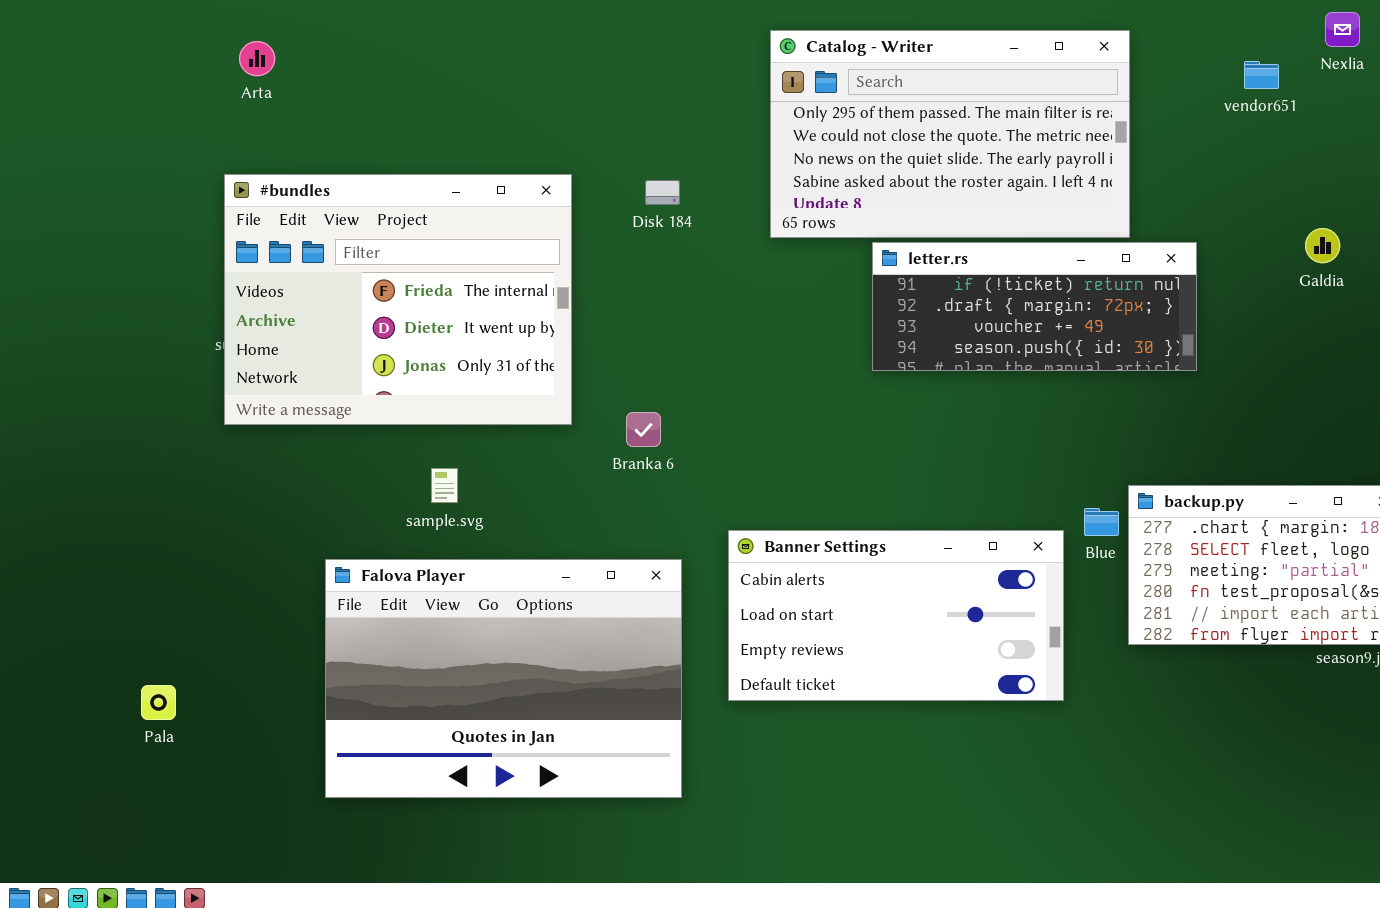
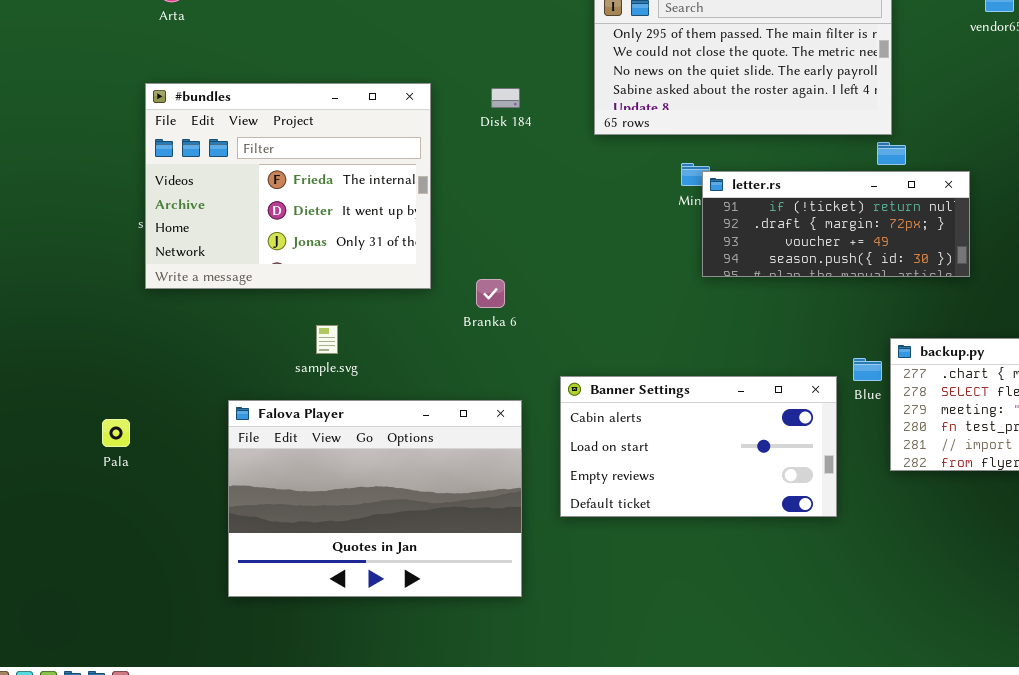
letter.rs: [872,242,1197,371] -> [702,171,970,277], moved
Pala: [141,685,176,720] -> [102,419,130,447], moved

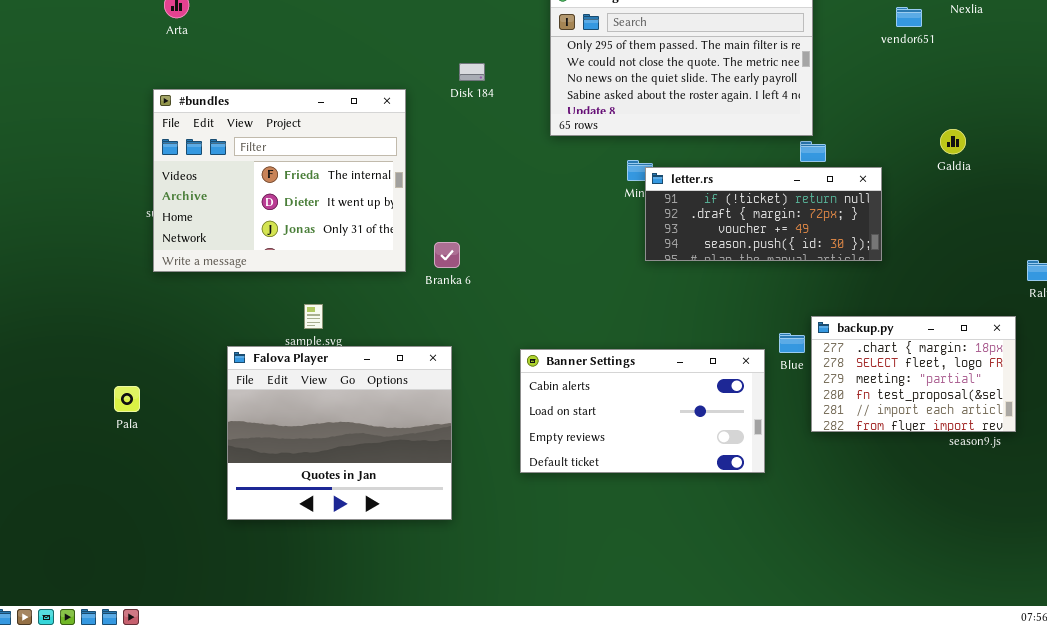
Disk 184: [491,88,520,108] -> [459,63,485,81], moved
Branka 6: [476,279,505,308] -> [434,242,460,268], moved
Falova Player: [228,400,522,597] -> [227,346,452,520], moved, resized

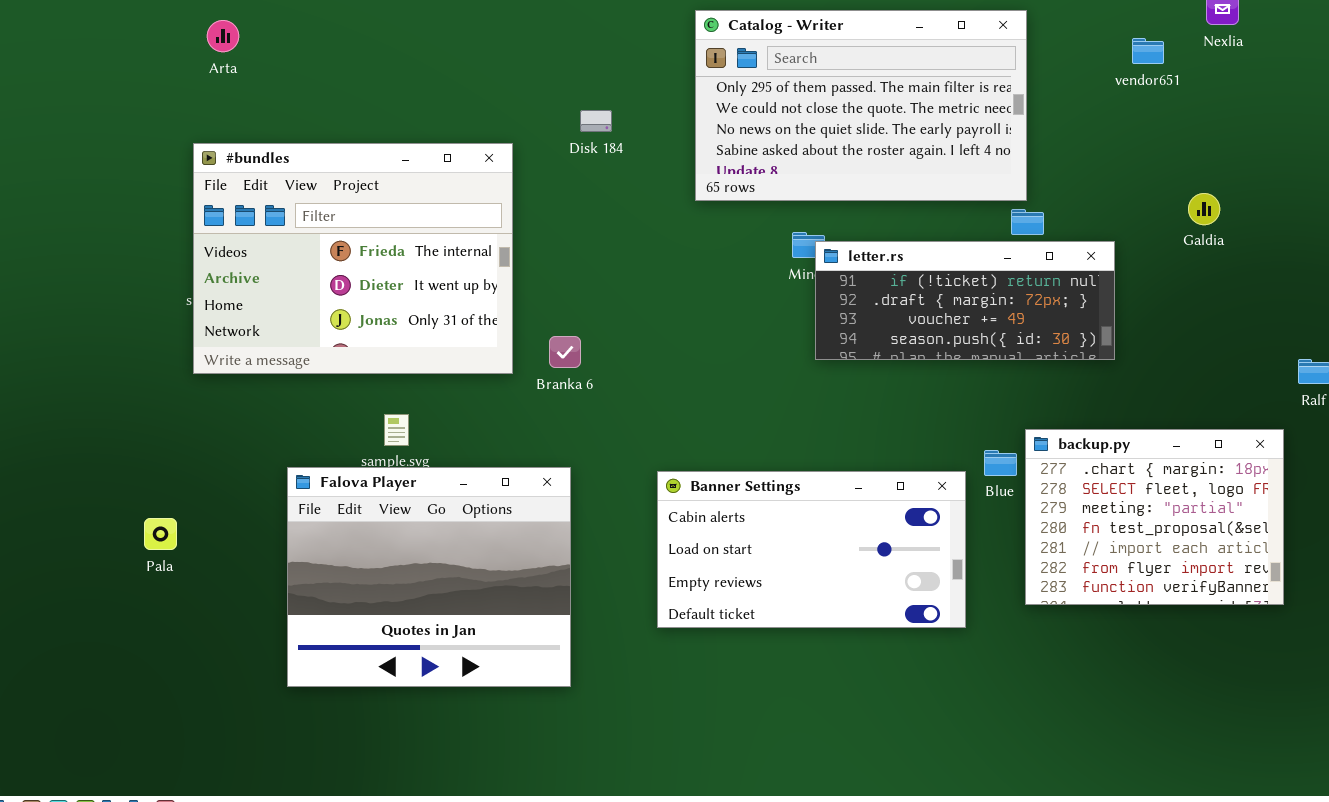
backup.py: [811,316,1016,432] -> [1025,429,1284,605], resized

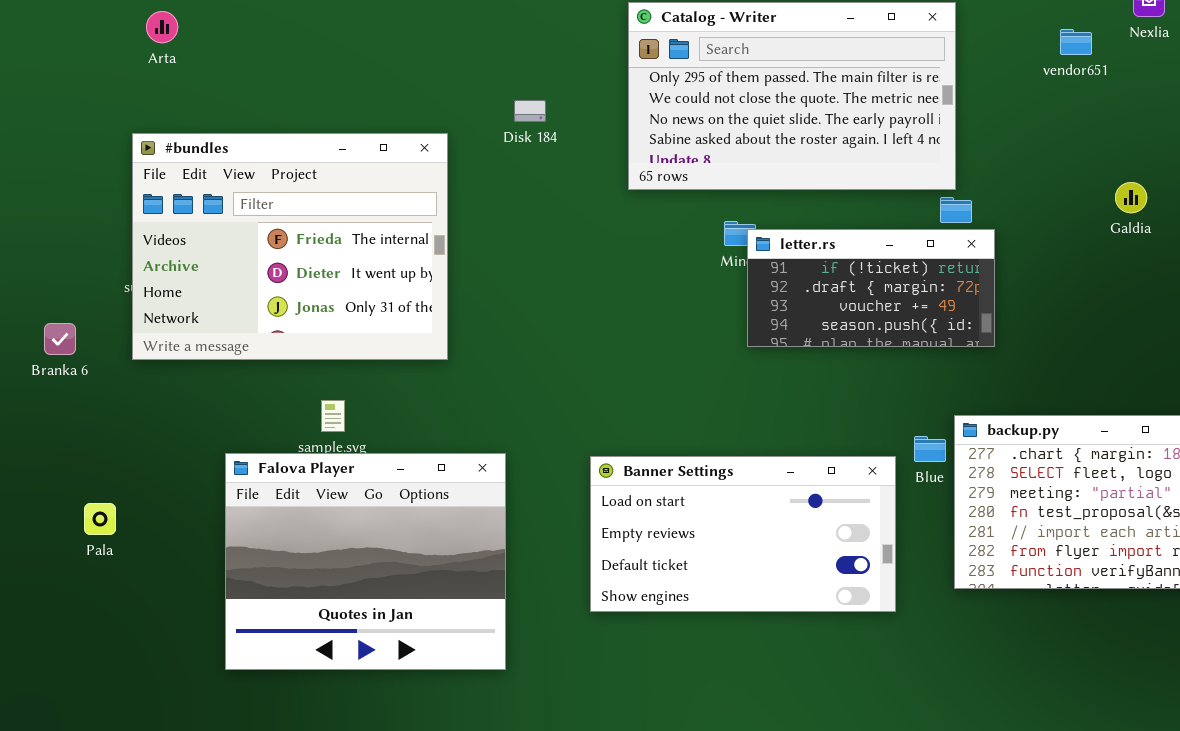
letter.rs: [815,241,1115,360] -> [747,229,995,347], resized
Branka 6: [549,336,581,368] -> [44,323,76,355], moved
Banner Settings: [657,471,966,628] -> [590,456,896,612], scrolled down 1 row

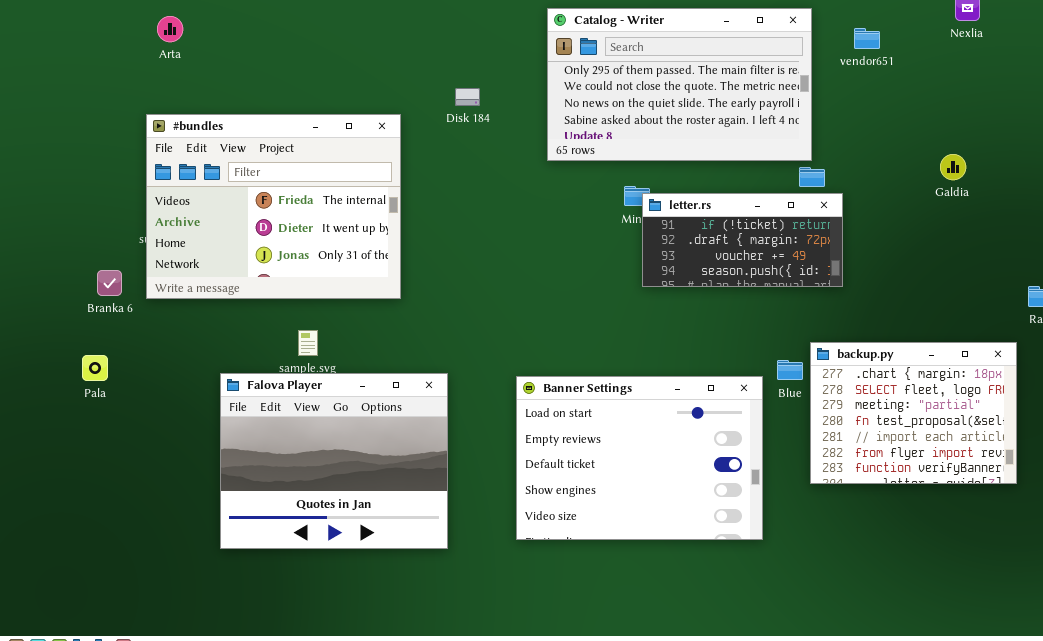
vendor651: [1060,29,1092,55] -> [854,28,880,49], moved
Branka 6: [44,323,76,355] -> [97,270,122,296], moved
Banner Settings: [590,456,896,612] -> [516,376,763,540], resized
Pala: [84,503,116,535] -> [82,355,108,381], moved

